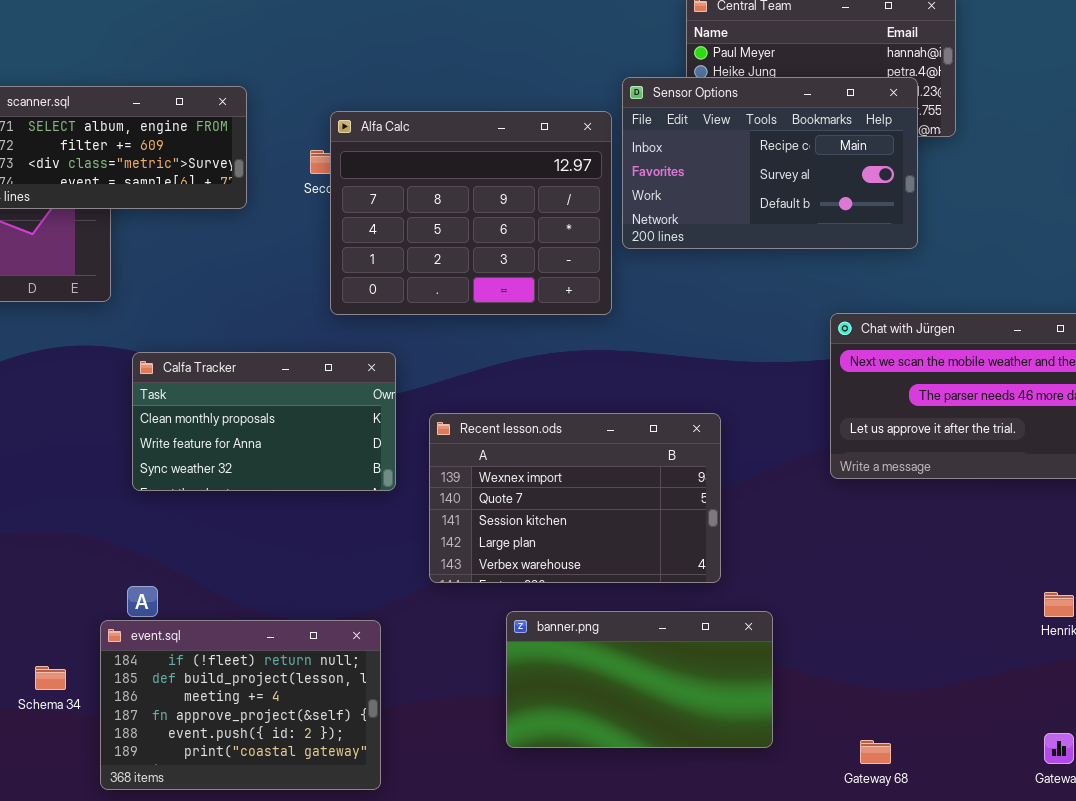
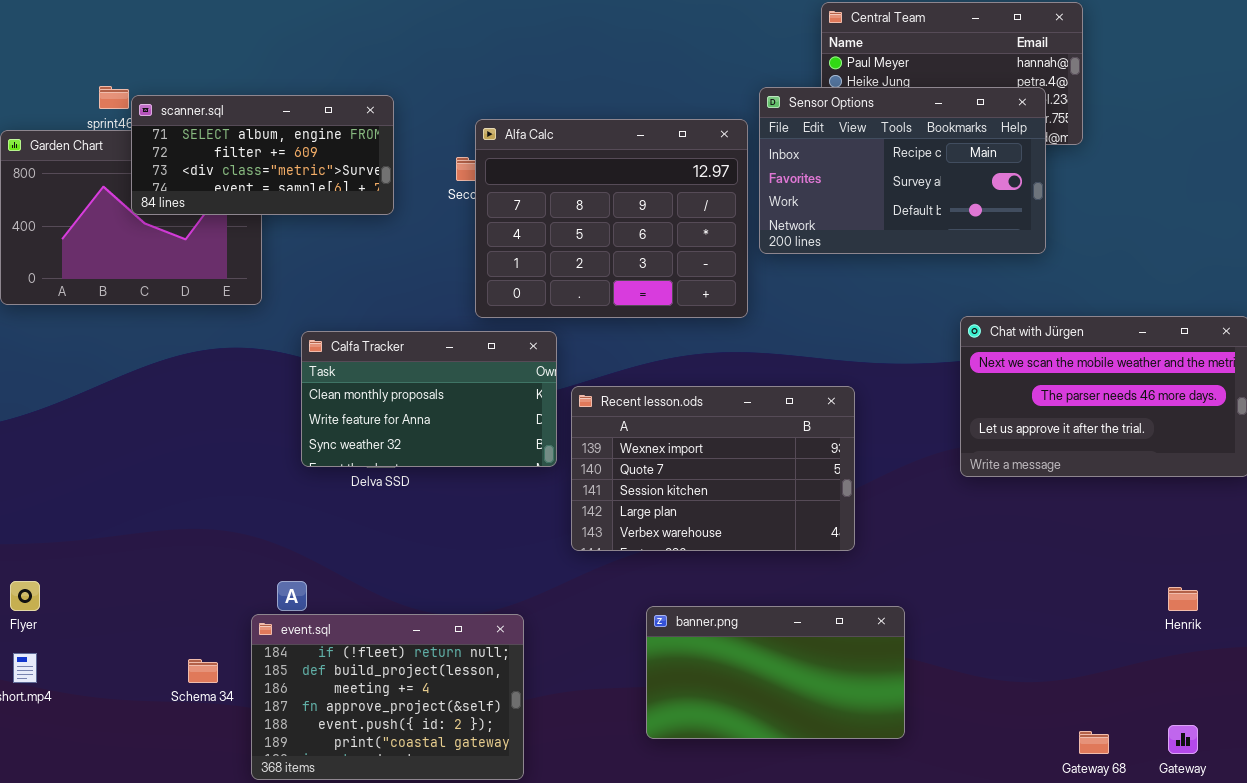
Calfa Tracker: [132,352,396,491] -> [301,331,557,467], moved
Recent lesson.ods: [429,413,721,583] -> [571,386,855,551], moved
Gateway 68: [860,740,891,764] -> [1079,731,1109,754], moved

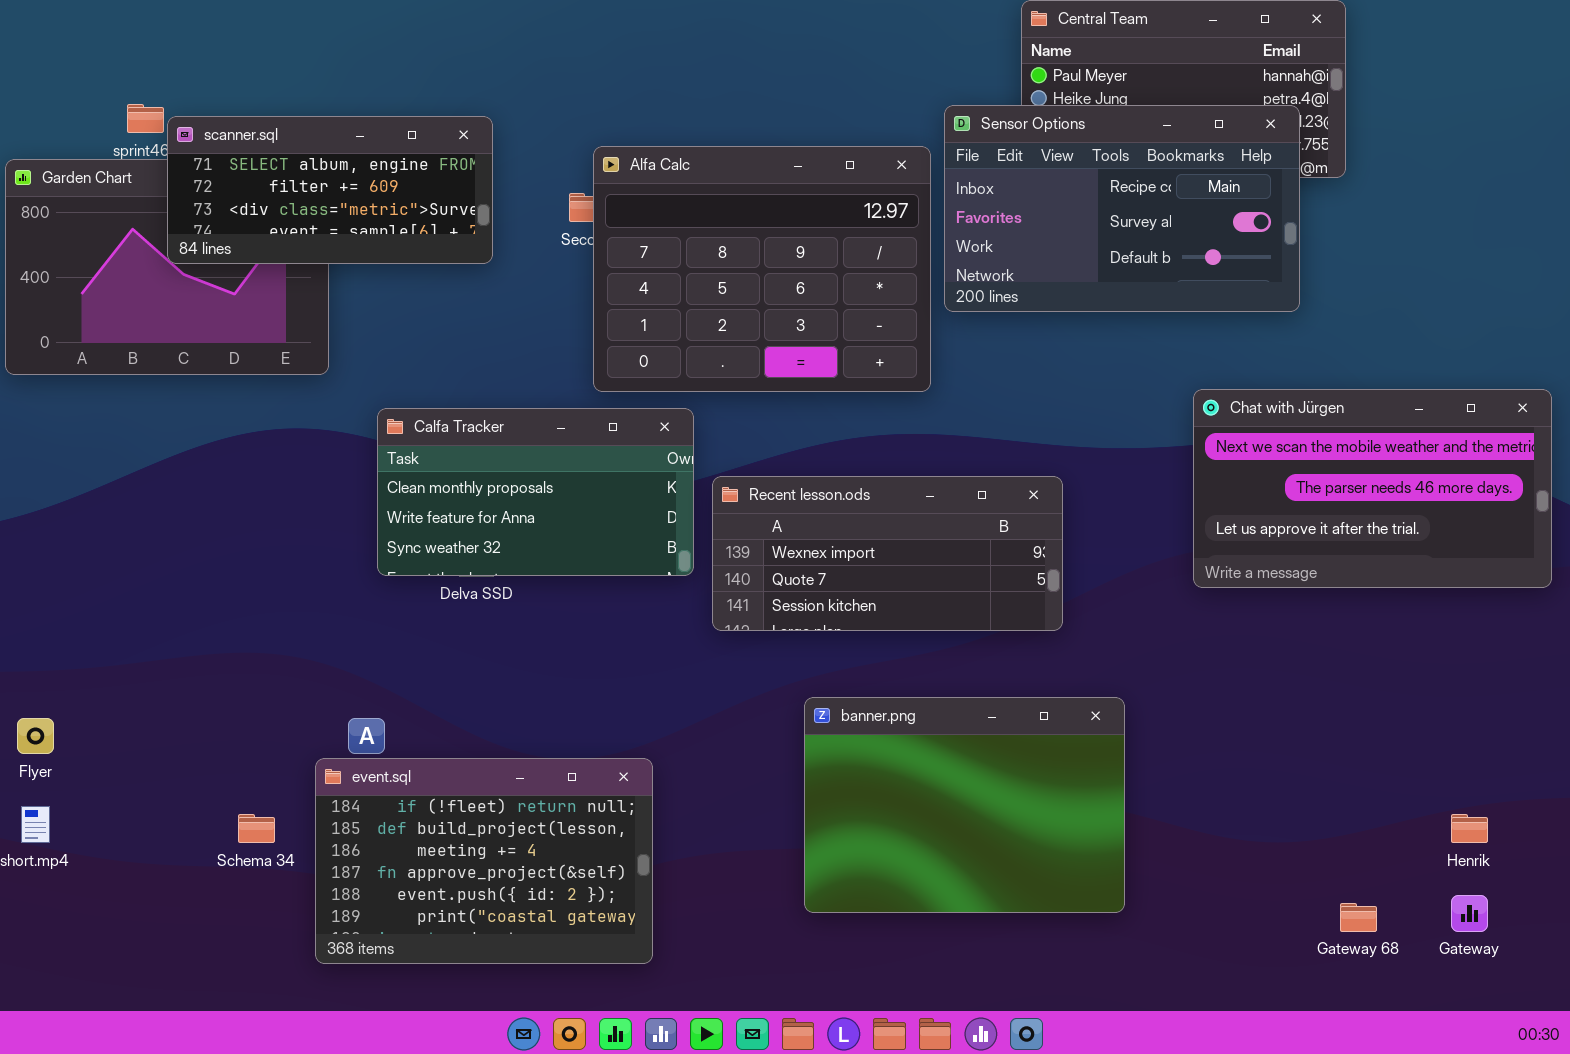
Recent lesson.ods: [571,386,855,551] -> [712,476,1063,631], resized
Henrik: [1168,587,1198,611] -> [1451,814,1488,843], moved
banner.png: [646,606,905,739] -> [804,697,1125,913], resized

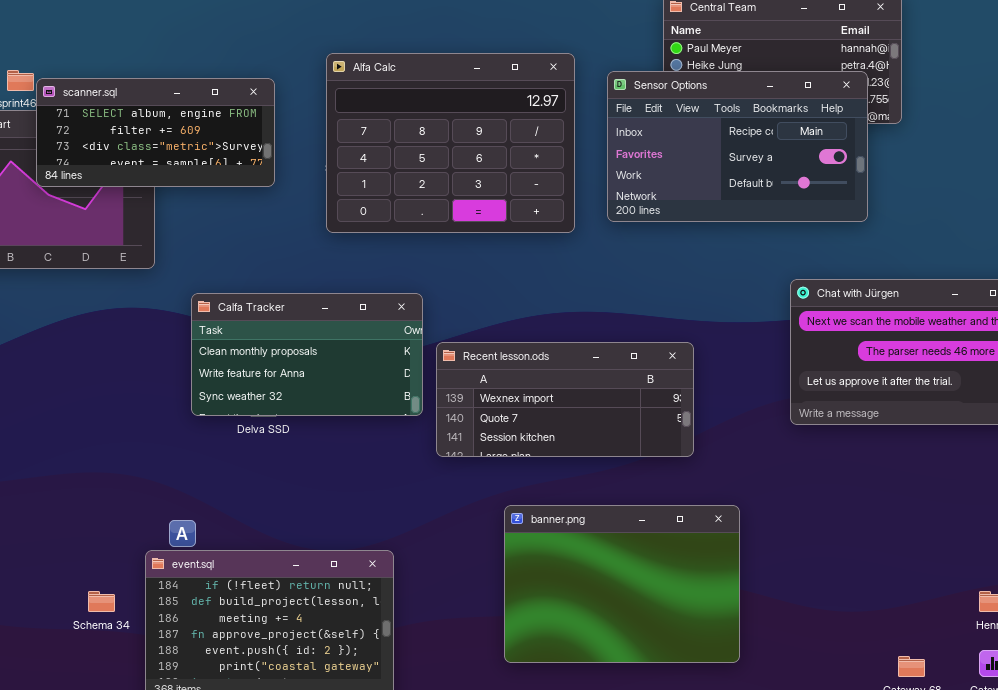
Alfa Calc: [593,146,931,392] -> [326,53,575,233], moved

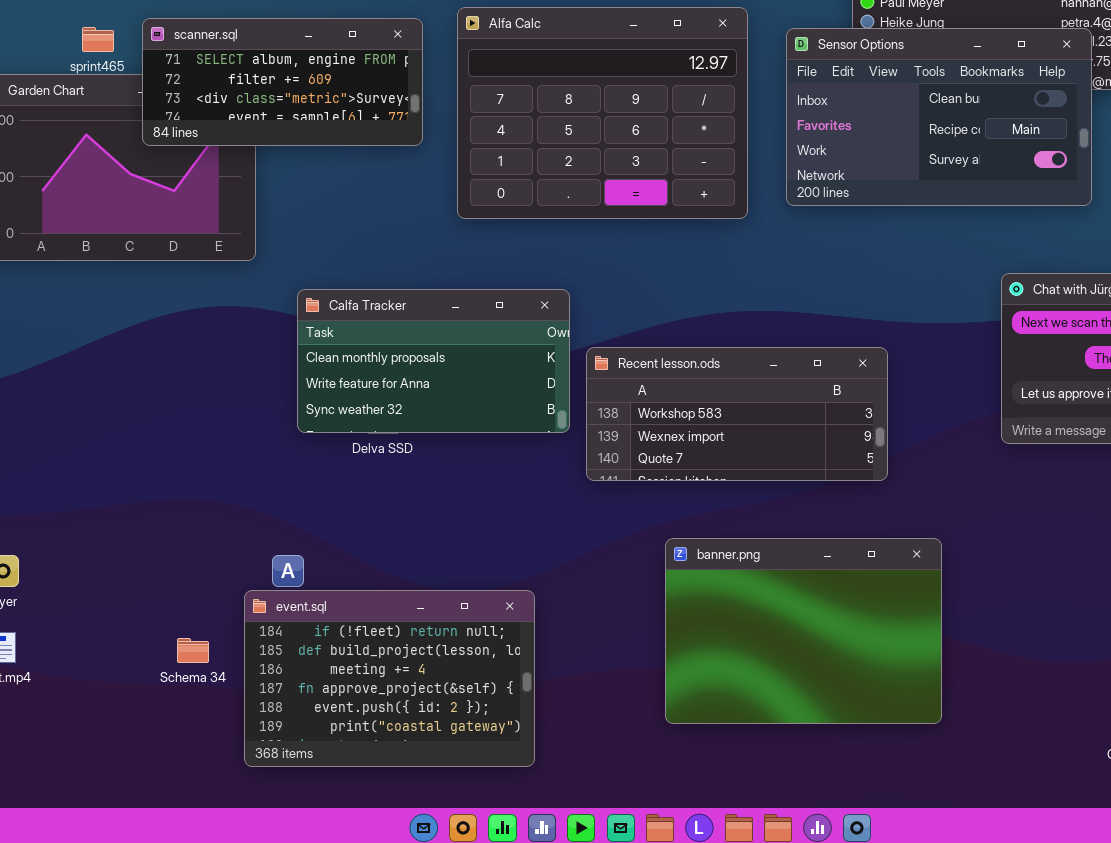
Sensor Options: [607,71,868,222] -> [786,28,1092,206], scrolled up 1 row
scanner.sql: [36,78,275,187] -> [142,18,423,146], moved
Recent lesson.ods: [436,342,694,457] -> [586,347,888,481], scrolled up 1 row

